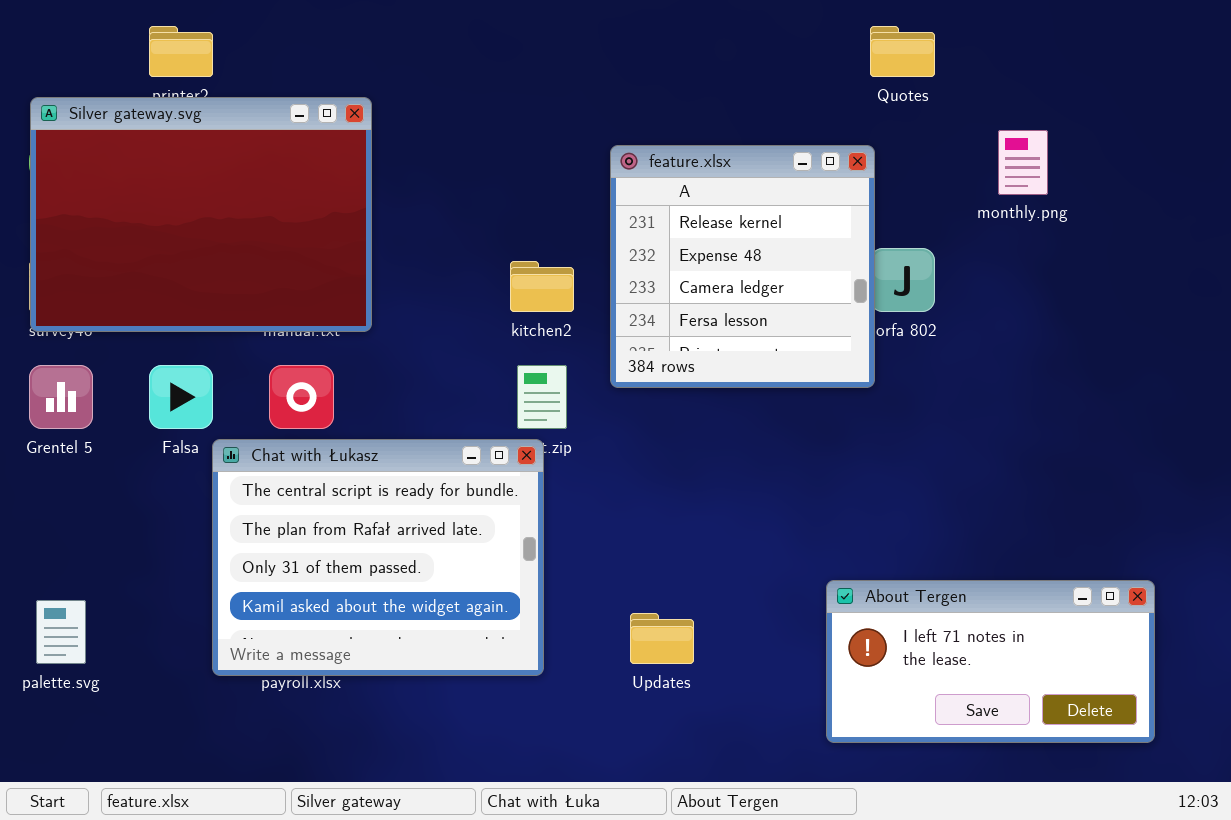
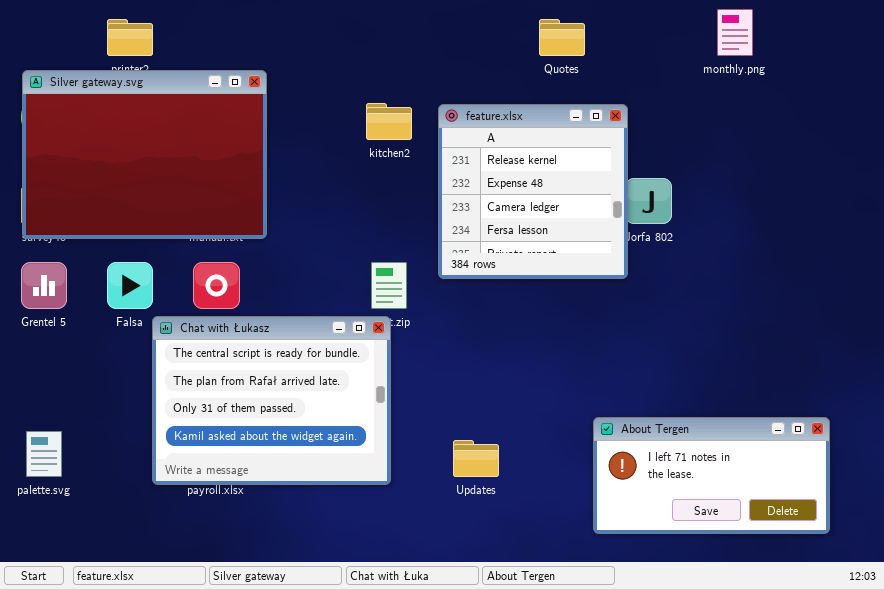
Quotes: [870,26,935,77] -> [539,19,585,56], moved
monthly.png: [998,130,1048,195] -> [717,9,753,56], moved
kitchen2: [510,261,574,312] -> [366,103,412,140], moved

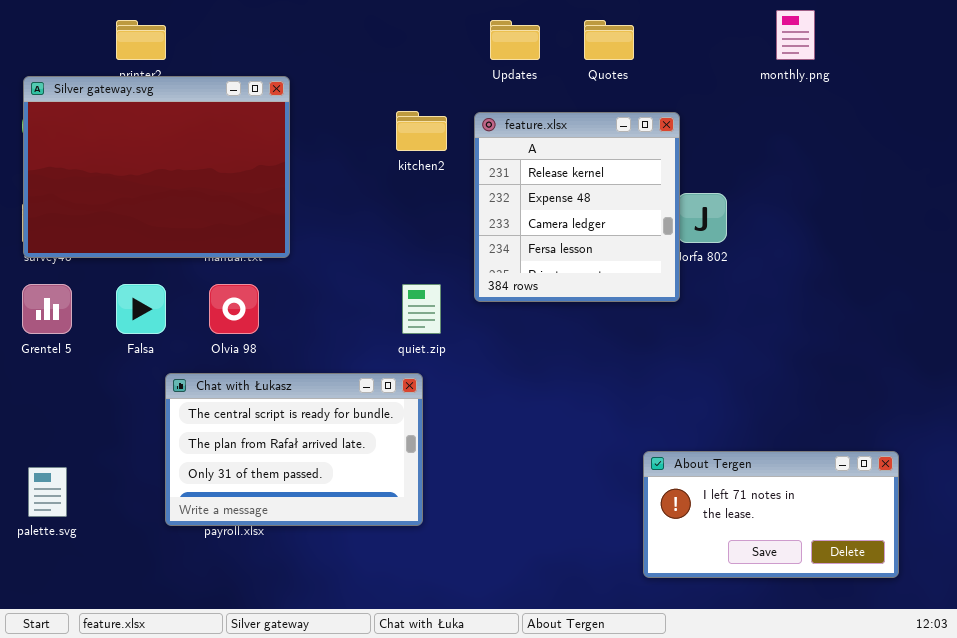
Chat with Łukasz: [152,316,391,485] -> [165,373,423,526], resized
Updates: [453,440,499,477] -> [490,20,540,60], moved

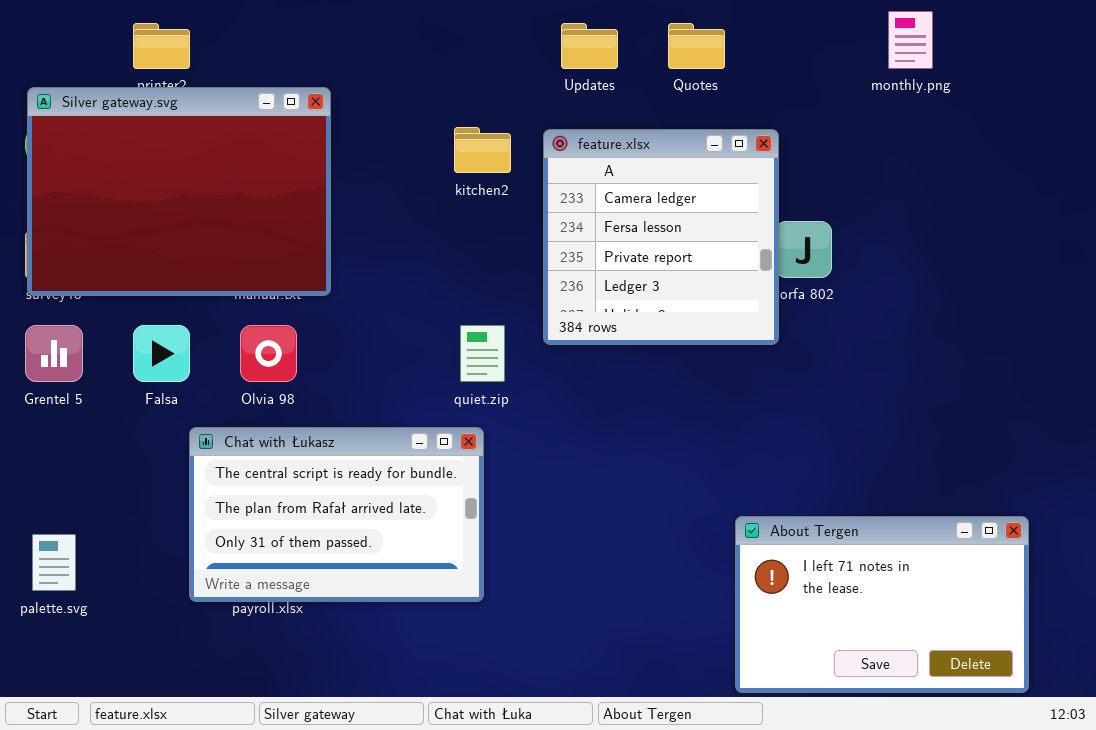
feature.xlsx: [474,112,680,302] -> [543,129,779,345], scrolled down 2 rows
About Tergen: [643,451,899,578] -> [735,516,1029,693], resized

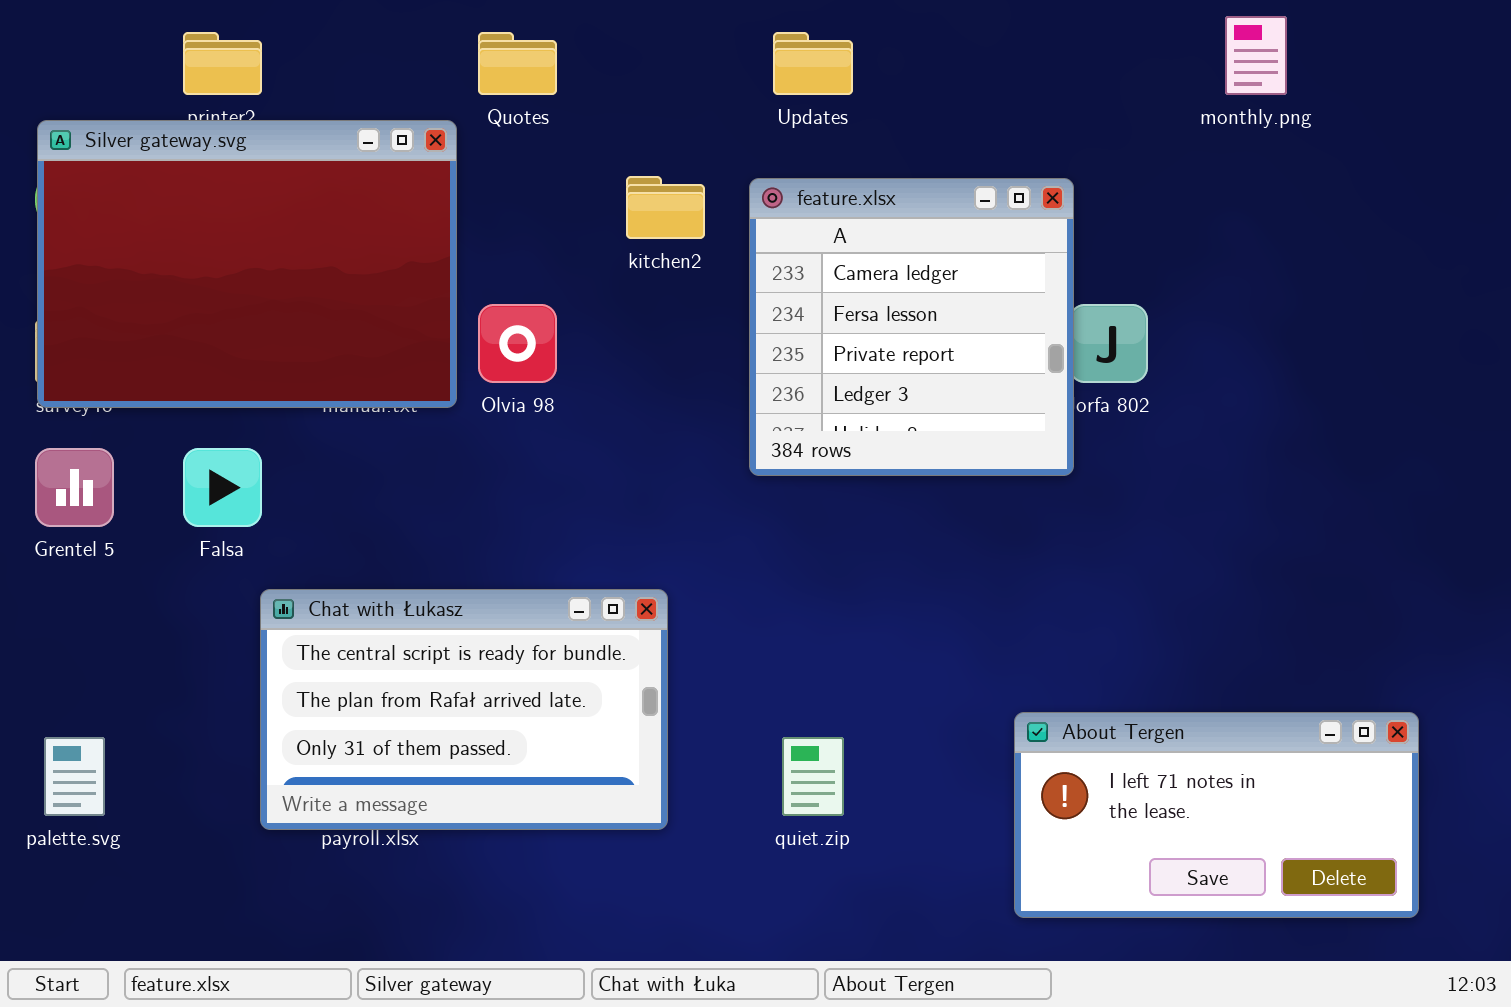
Quotes: [668,23,725,69] -> [478,32,557,95], moved
Olvia 98: [240,325,297,382] -> [478,304,557,383], moved
quiet.zip: [460,325,505,382] -> [782,737,844,816], moved
About Tergen: [735,516,1029,693] -> [1014,712,1419,918], resized

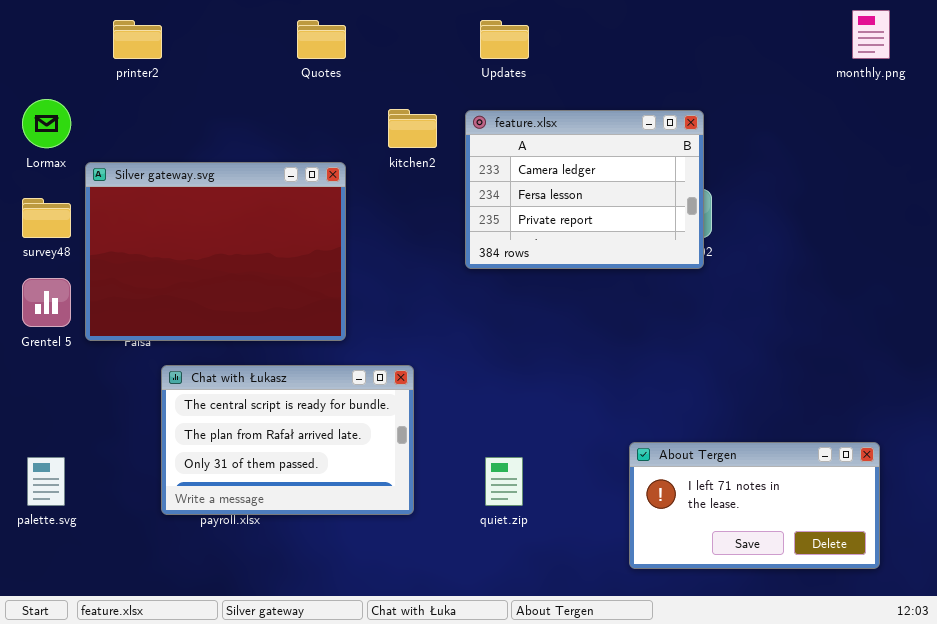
monthly.png: [1225,16,1287,95] -> [852,10,890,59], moved
Silver gateway.svg: [37,120,457,408] -> [85,162,346,341], moved
feature.xlsx: [749,178,1074,476] -> [465,110,704,269], resized

